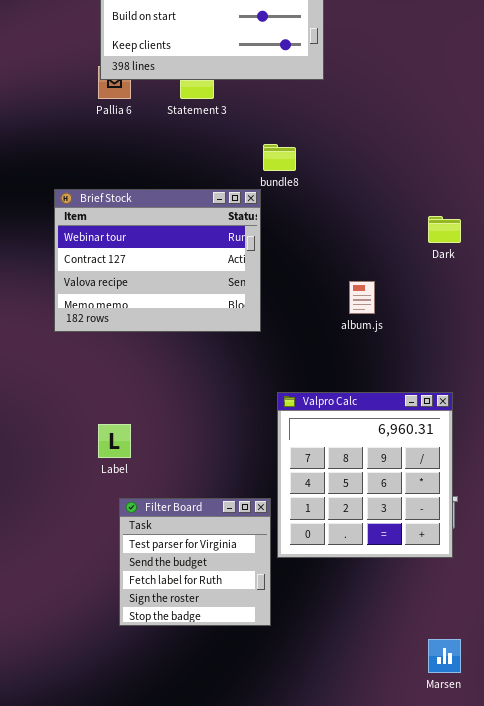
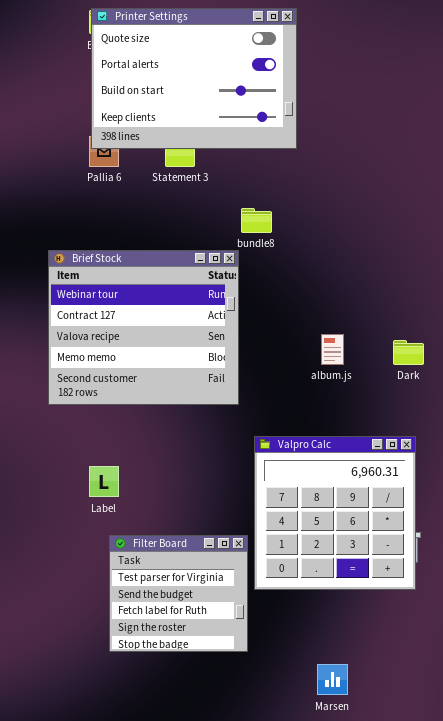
Brief Stock: [54,189,261,332] -> [48,250,239,405], resized
Dark: [428,216,461,243] -> [393,340,424,365], moved
Marsen: [428,639,461,673] -> [317,664,348,695], moved

